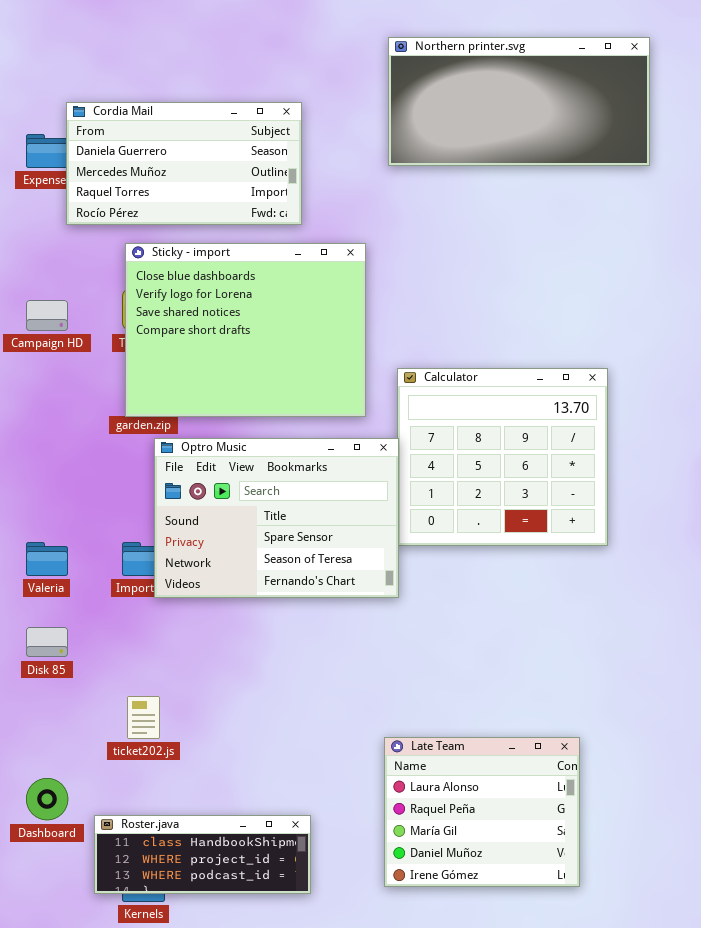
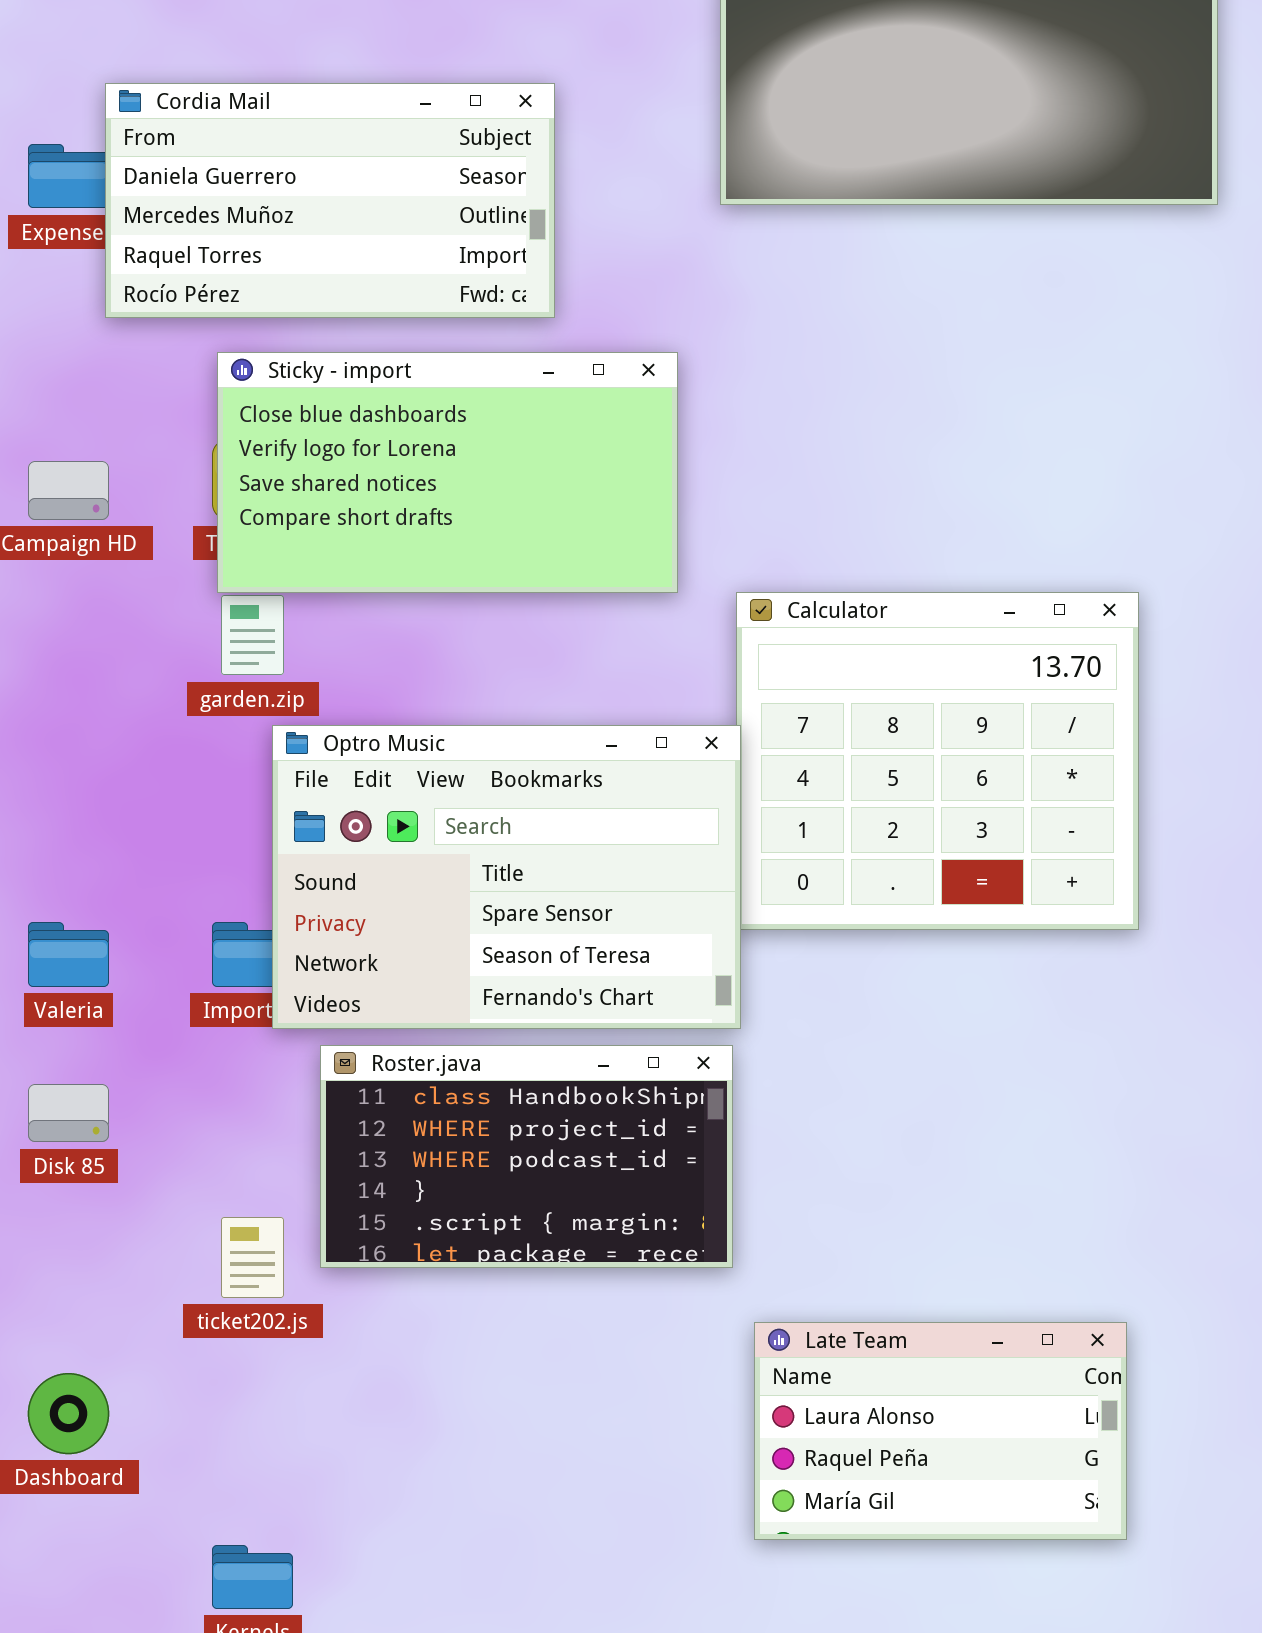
Sticky - import: [125,243,366,417] -> [217,352,678,593], resized
Late Team: [384,737,580,887] -> [754,1322,1127,1540], moved, resized
Roster.java: [94,815,311,894] -> [320,1045,733,1268], moved, resized

